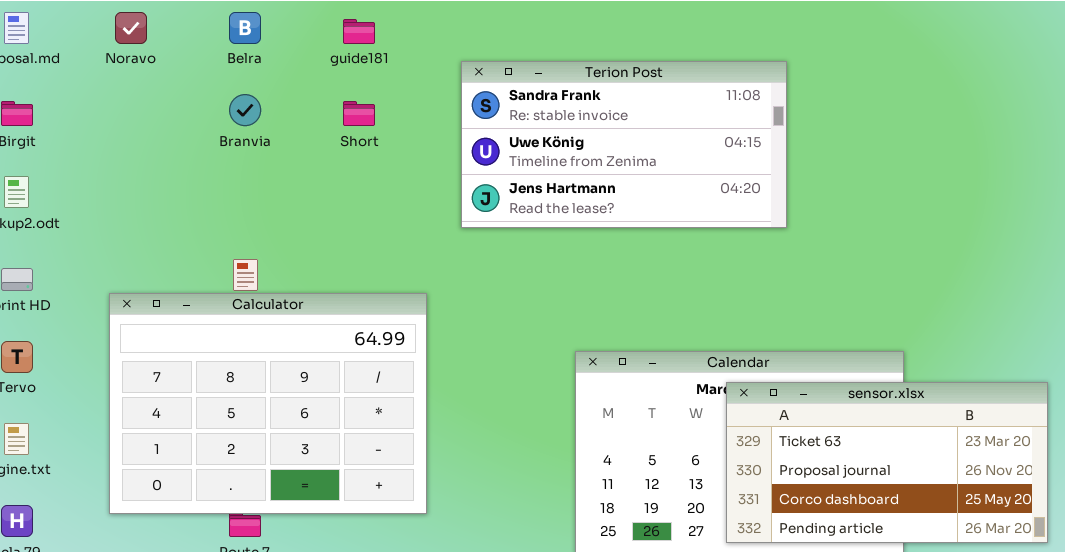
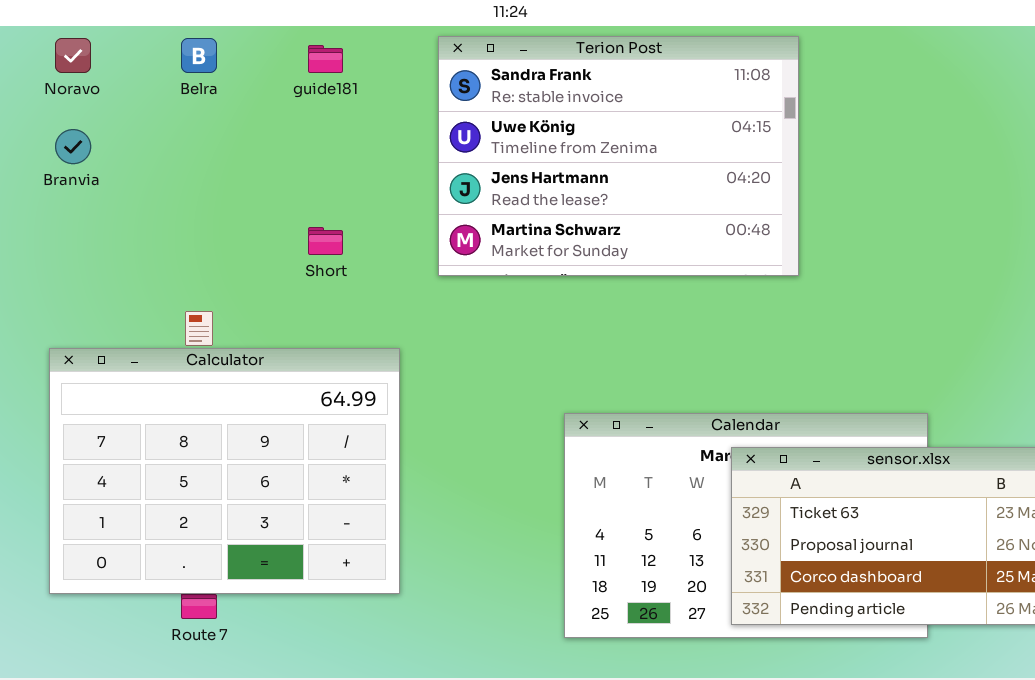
Terion Post: [461,61,787,228] -> [438,36,799,276], resized
Branvia: [229,94,261,126] -> [55,129,91,164], moved
Short: [343,101,375,126] -> [308,227,343,255], moved

